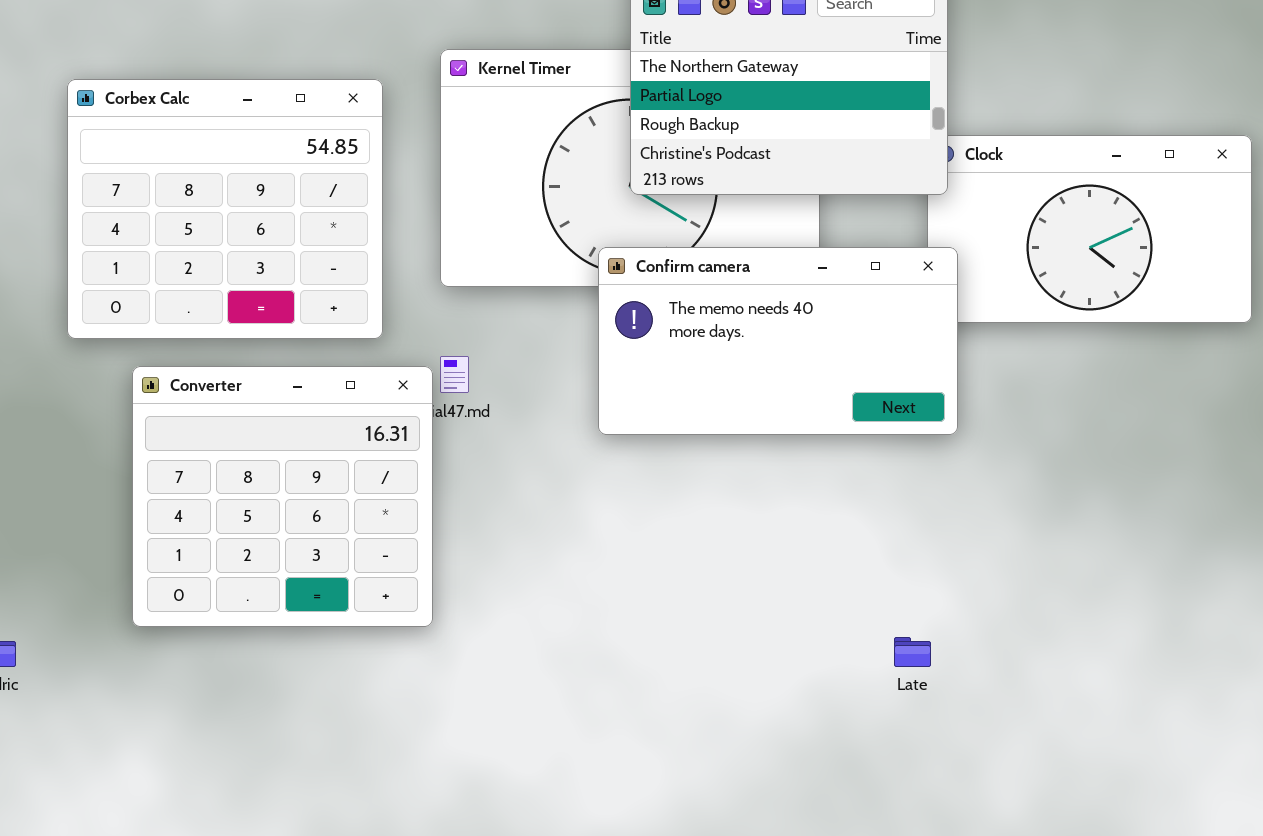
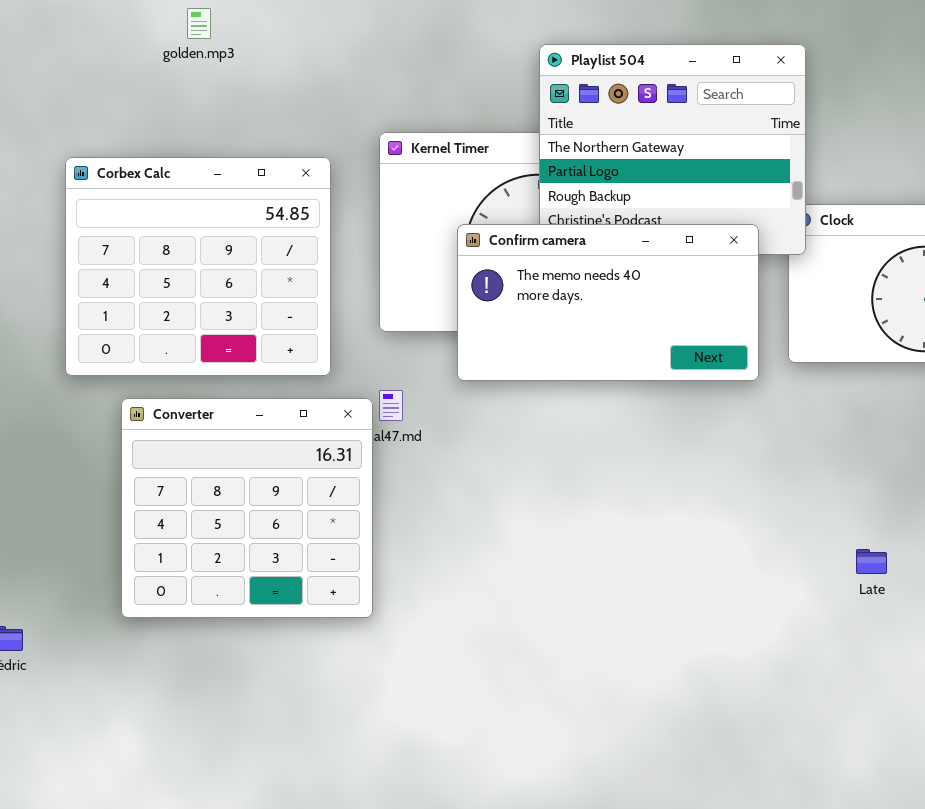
Confirm camera: [598,247,958,435] -> [457,224,759,381], moved
Late: [894,637,931,667] -> [856,549,887,574], moved

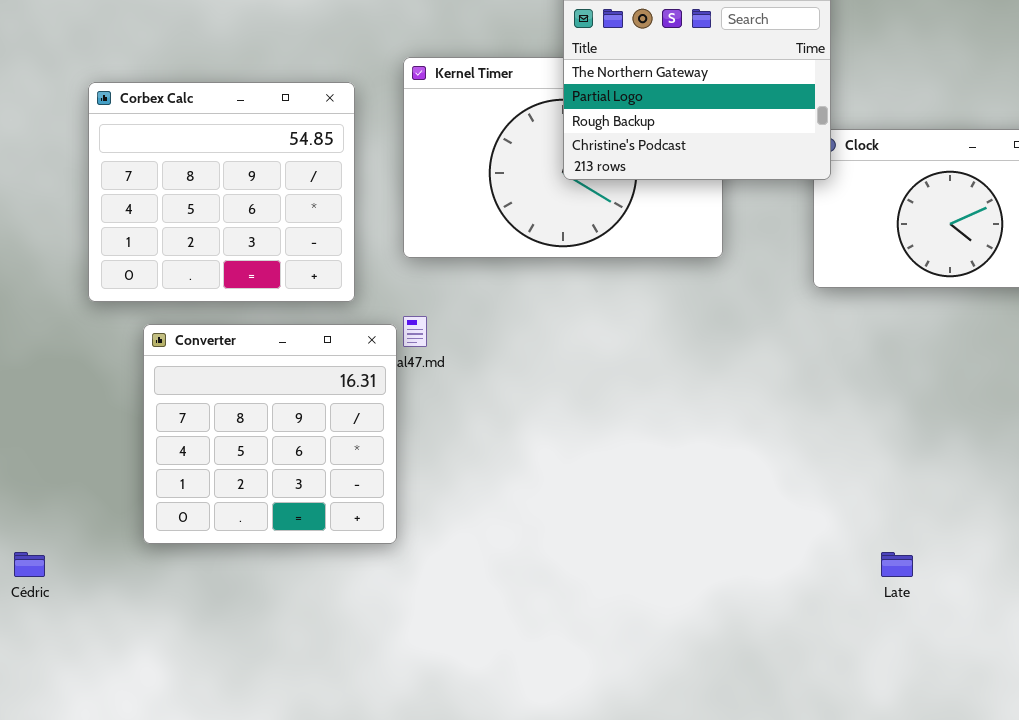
Confirm camera: [457,224,759,381] -> none, closed
Late: [856,549,887,574] -> [881,552,913,577], moved

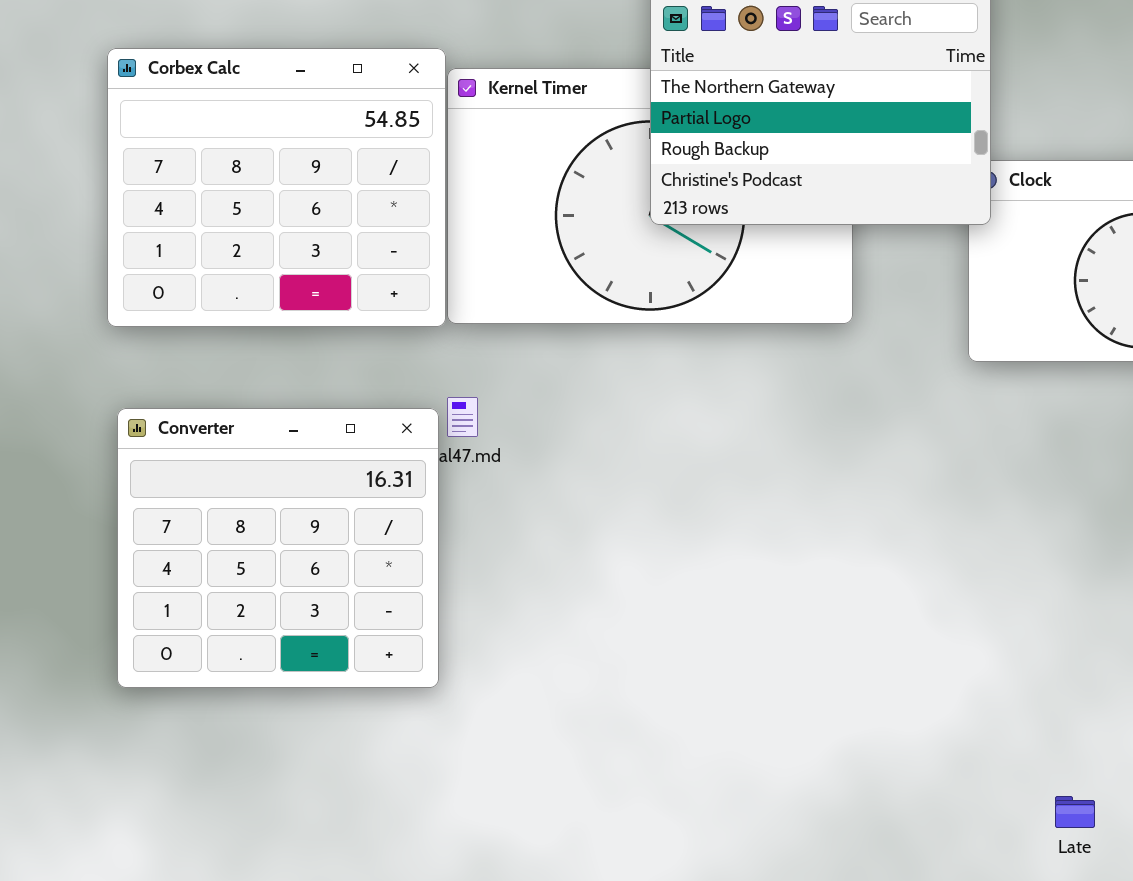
Corbex Calc: [88,82,355,302] -> [107,48,446,327], moved
Late: [881,552,913,577] -> [1055,796,1095,828], moved

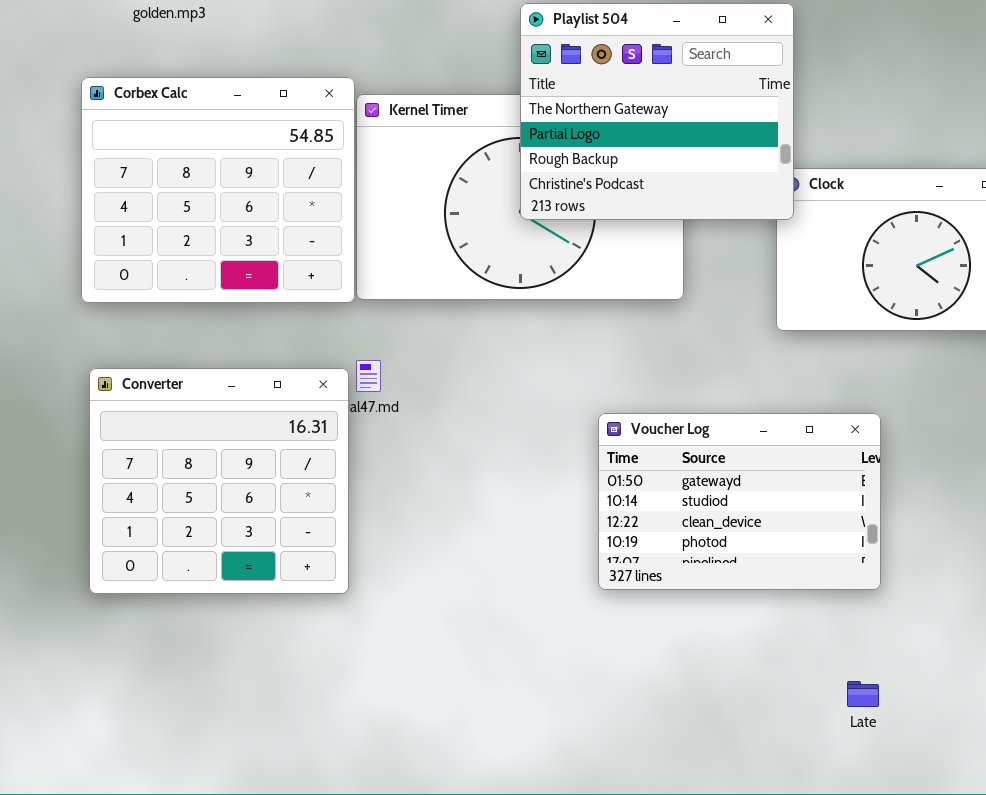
Voucher Log: none -> [598,413,881,590], opened

